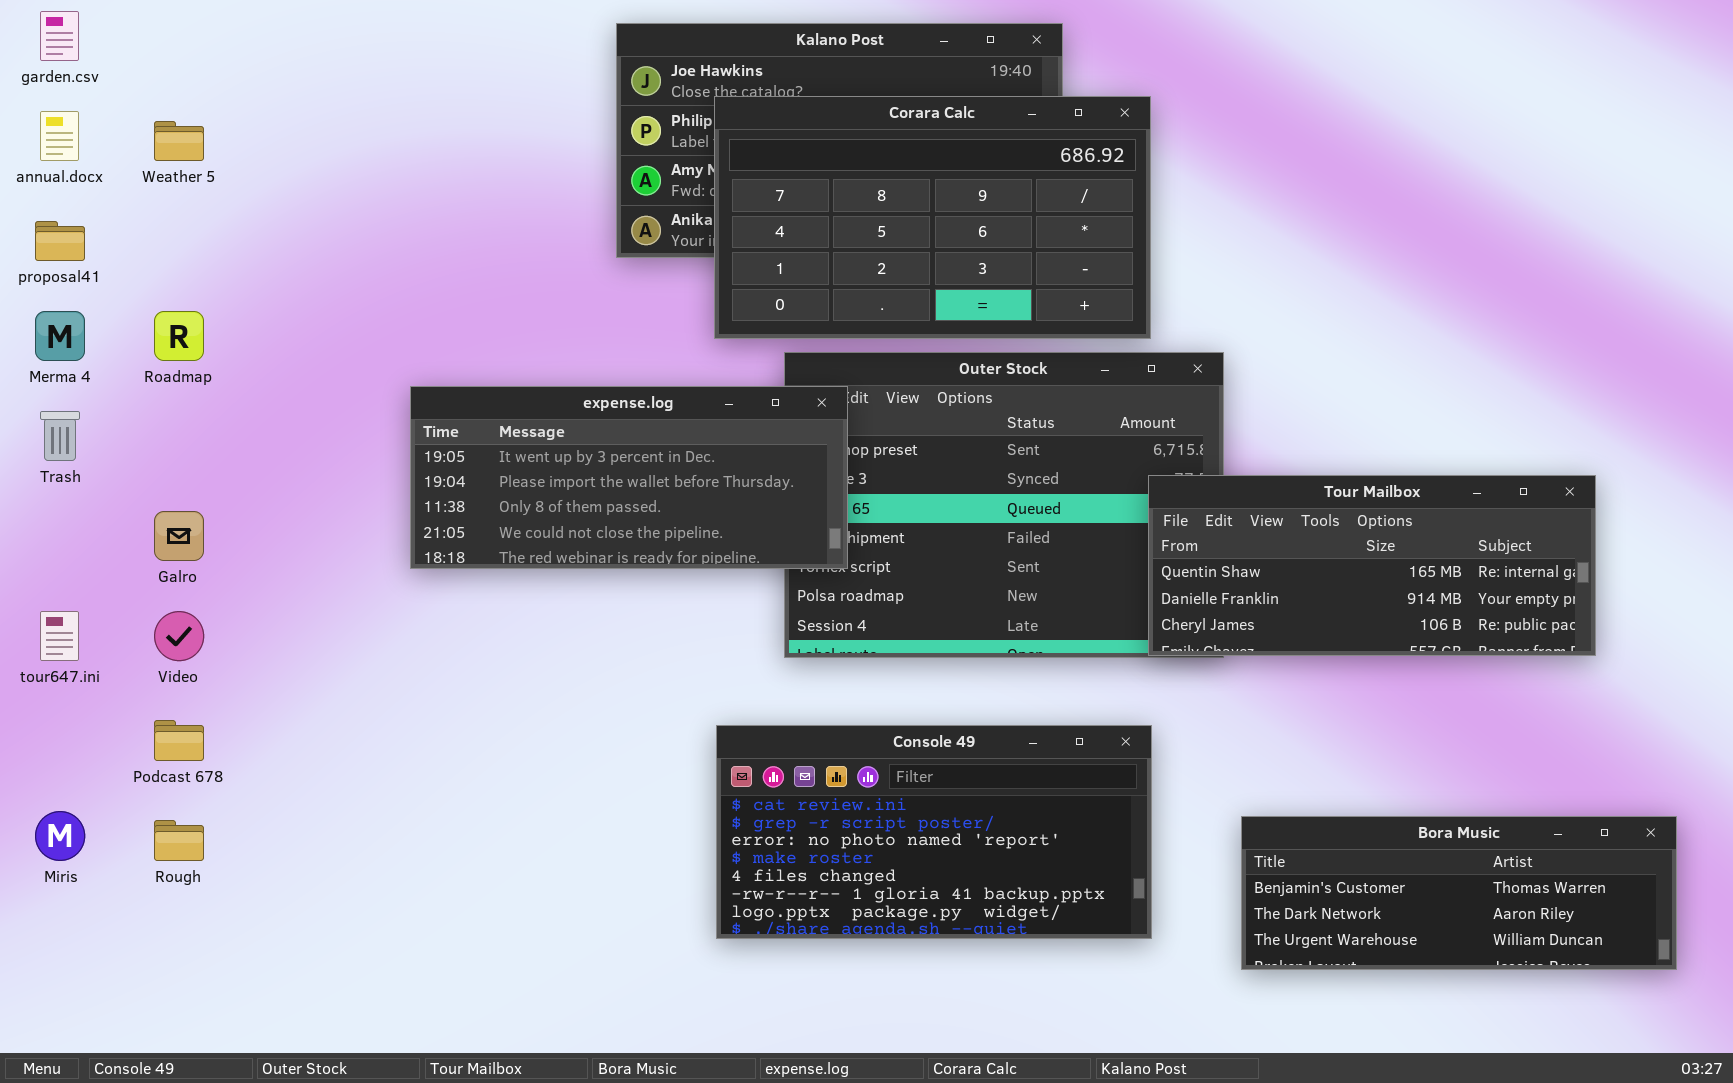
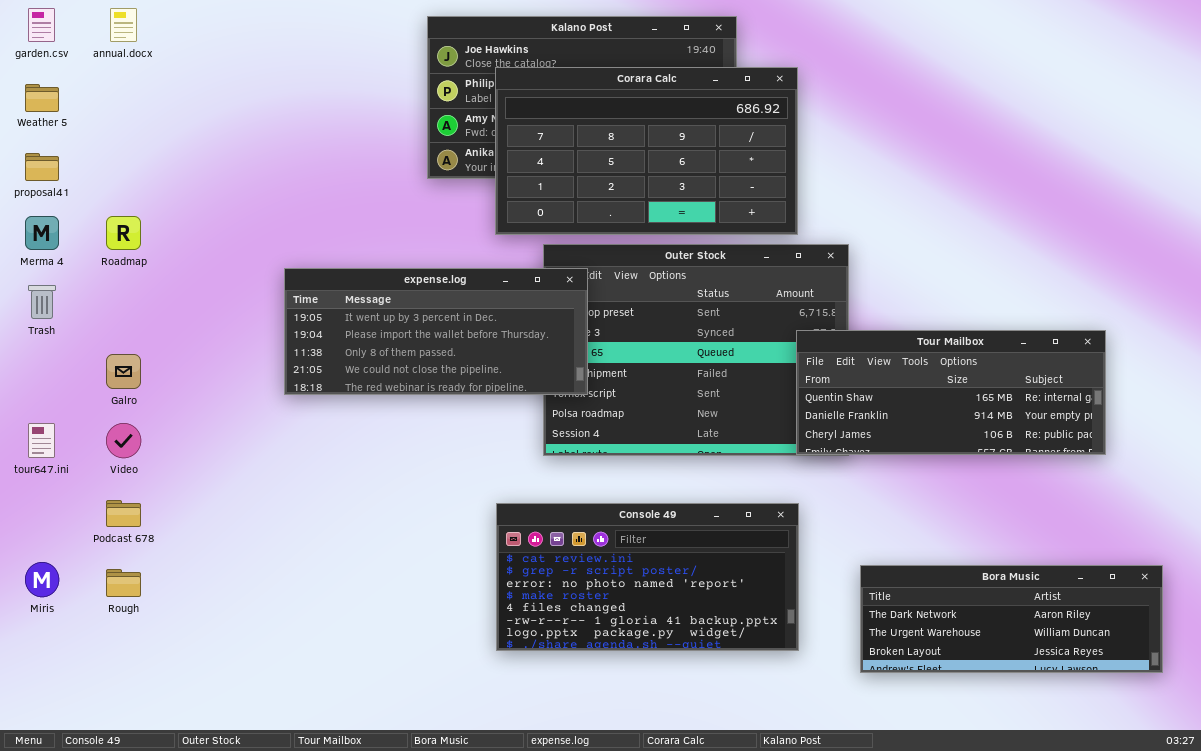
annual.docx: [40,111,79,161] -> [110,8,137,42], moved
Weather 5: [154,121,204,161] -> [25,84,59,112], moved
Bora Music: [1241,816,1677,970] -> [860,565,1163,673], scrolled down 1 row

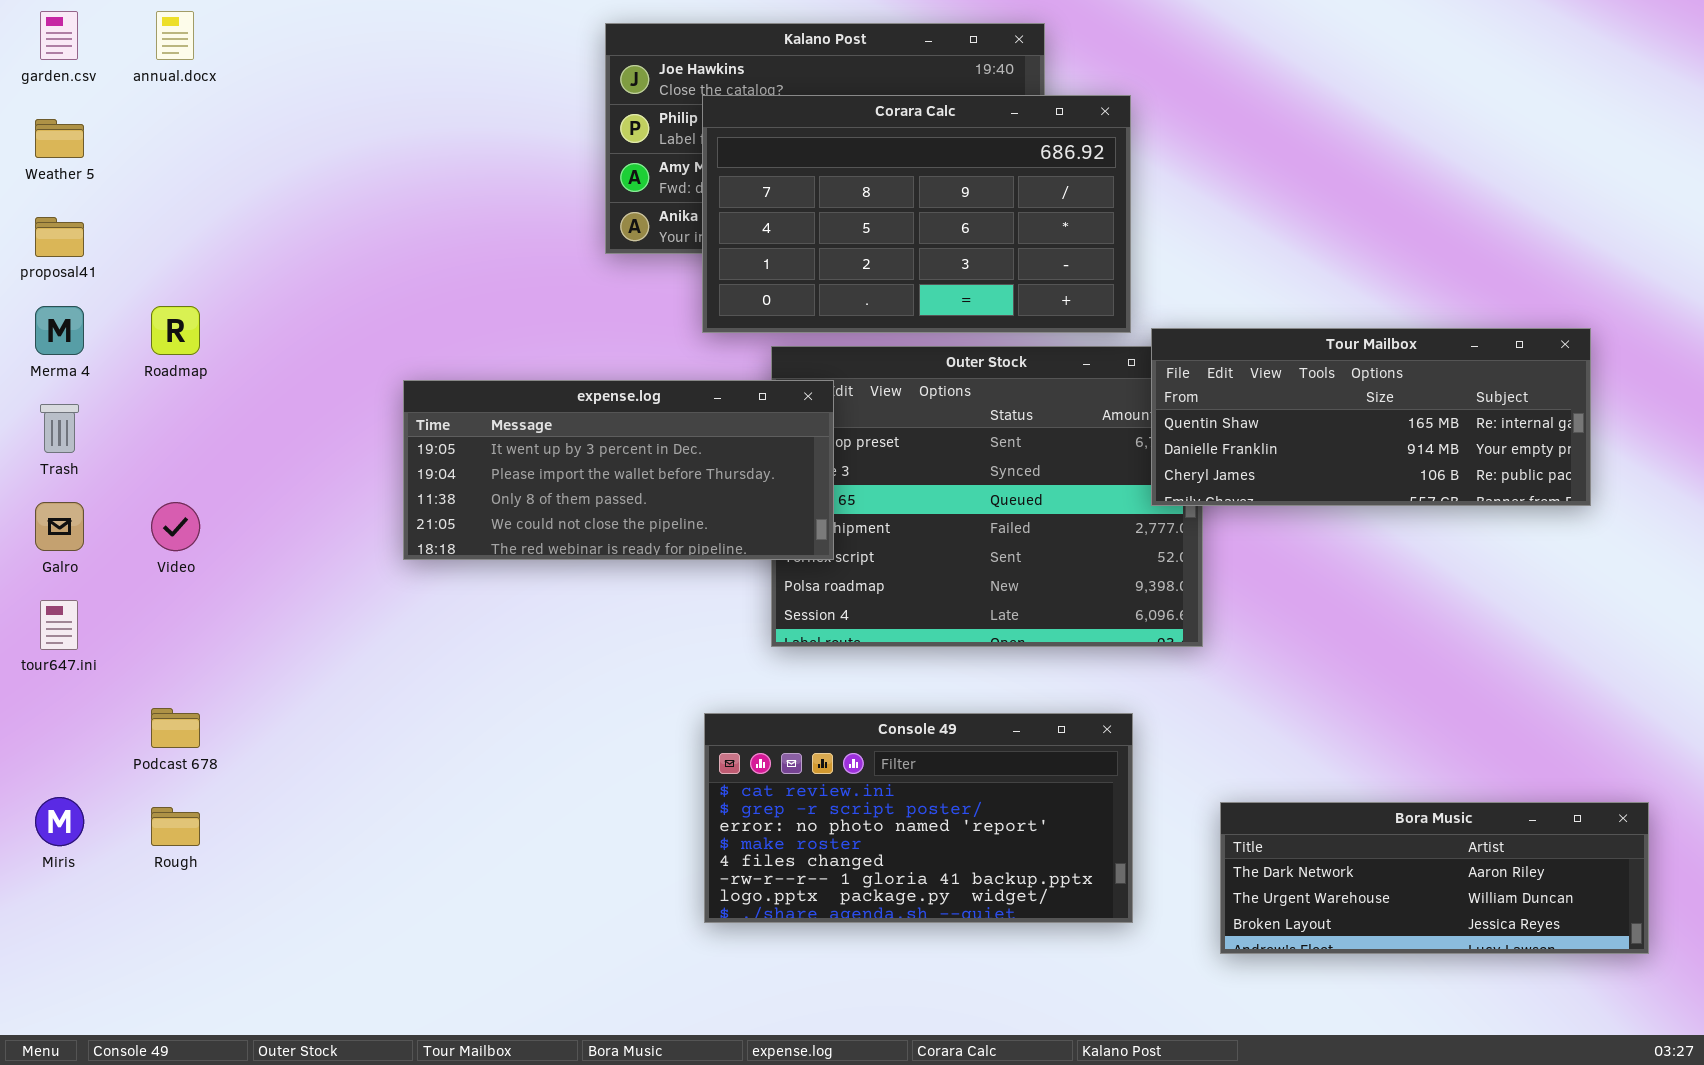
Tour Mailbox: [796,330,1106,455] -> [1151,328,1591,506], moved
Galro: [106,354,141,389] -> [35,502,84,551], moved
Video: [106,423,141,458] -> [151,502,200,551], moved

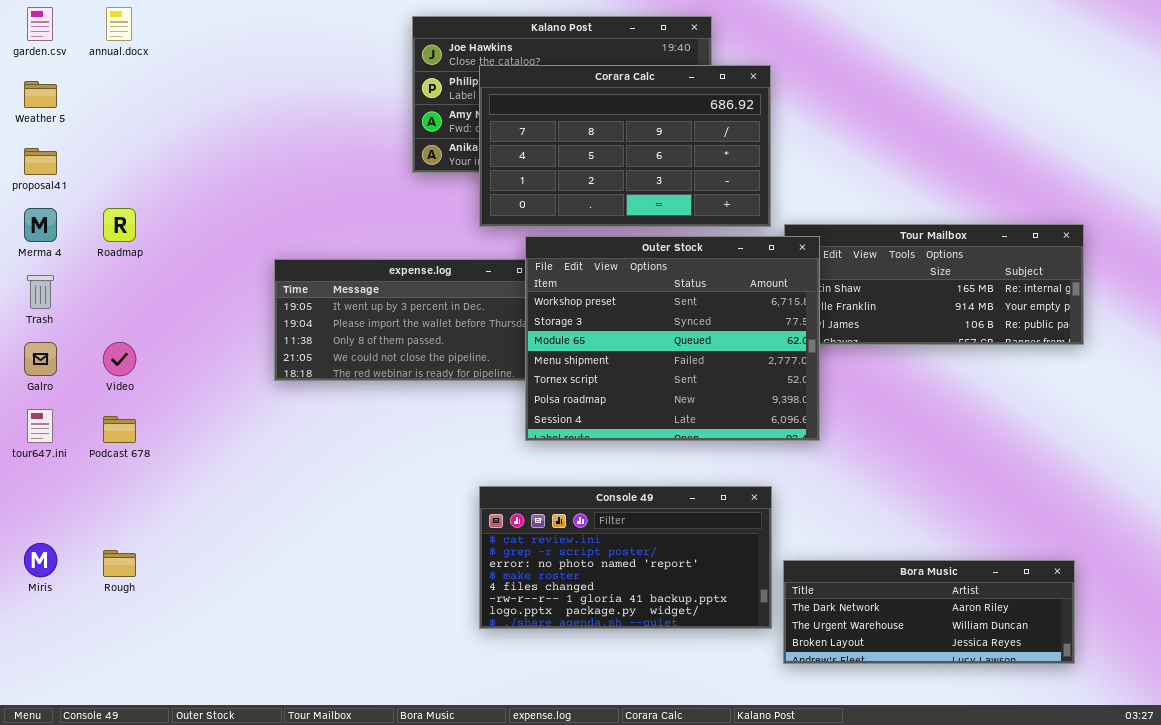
Outer Stock: [771,346,1203,647] -> [525,236,820,441], raised
Podcast 678: [151,708,200,748] -> [103,416,136,443], moved
Bora Music: [1220,802,1649,954] -> [783,560,1075,664], moved

